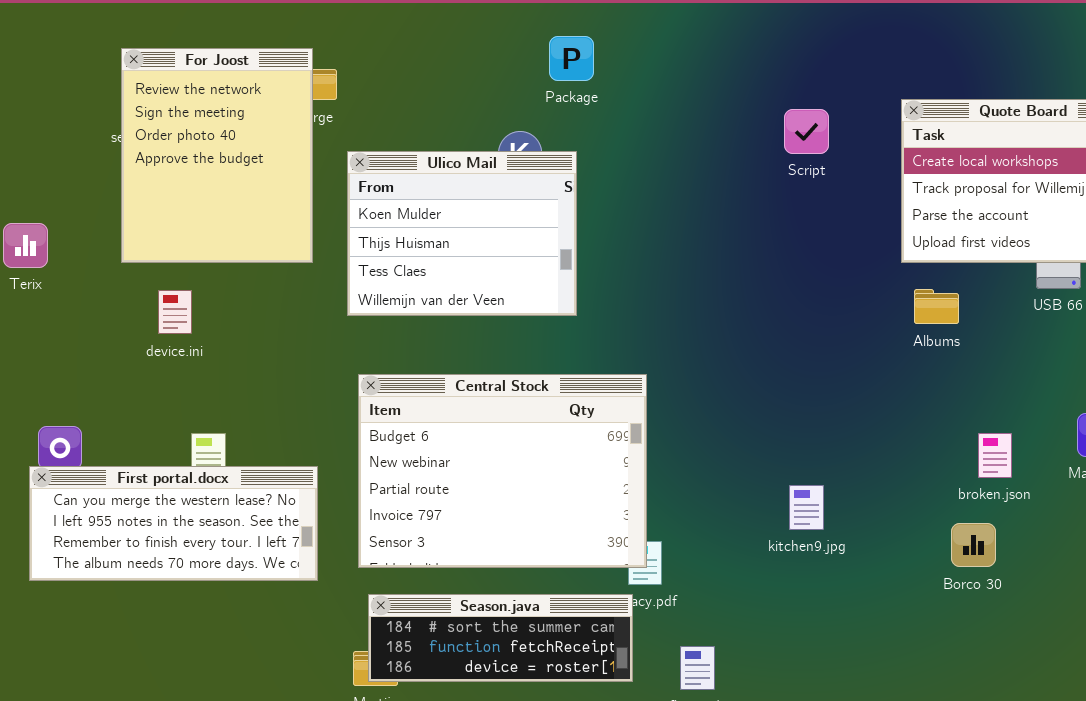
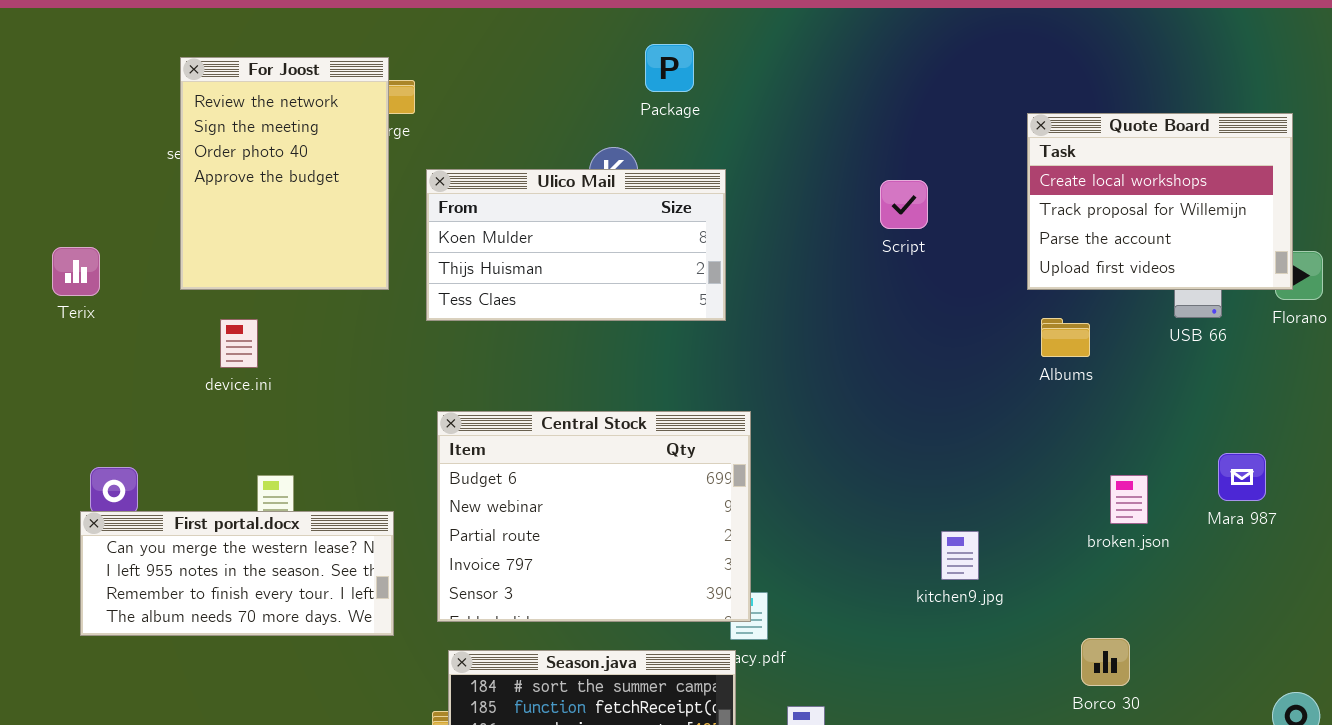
Script: [784,109,829,154] -> [880,180,928,229], moved
Ulico Mail: [347,151,577,316] -> [426,169,726,321], resized
kitchen9.jpg: [789,485,824,530] -> [941,531,979,580], moved
Borco 30: [951,523,996,567] -> [1081,638,1130,686], moved

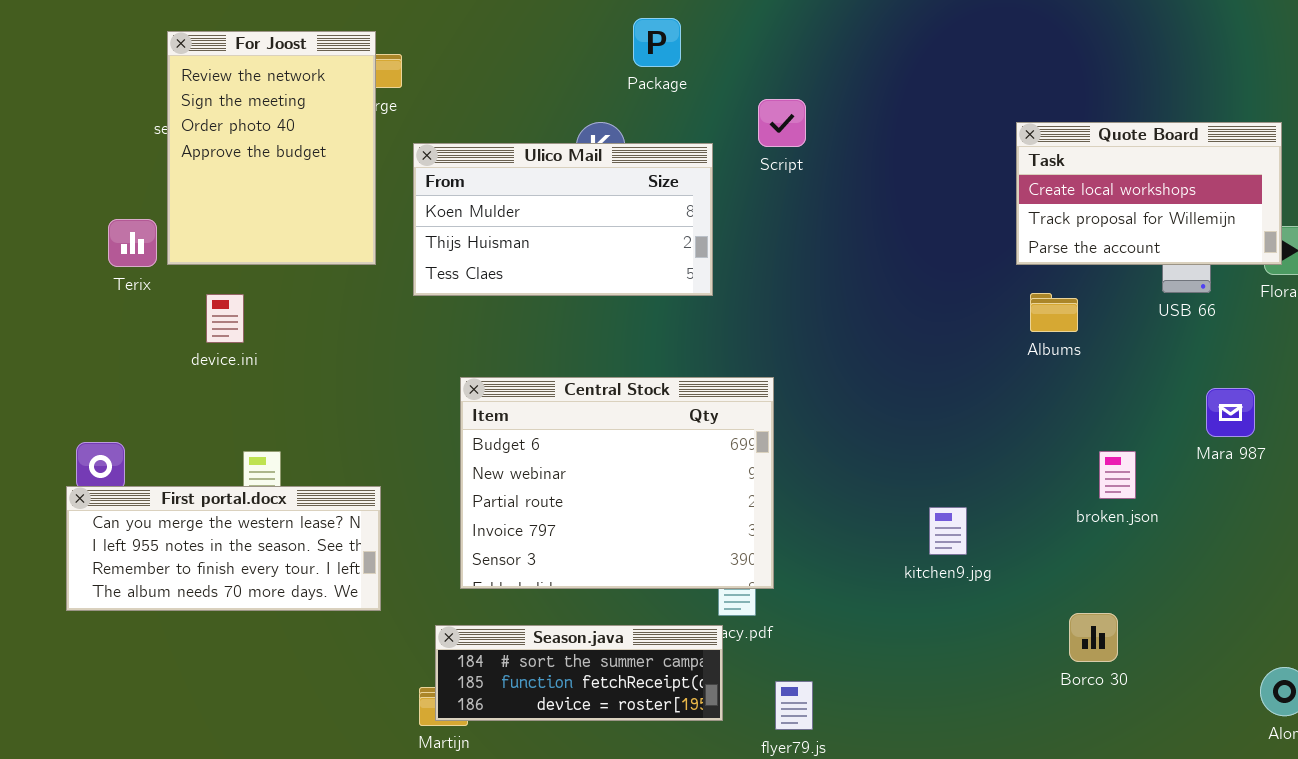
Quote Board: [1027,113,1293,290] -> [1016,122,1282,265], resized
Script: [880,180,928,229] -> [758,99,806,147], moved
Terix: [52,247,100,296] -> [108,219,157,267], moved
Central Stock: [437,411,751,622] -> [460,377,774,589], moved
Mara 987: [1218,453,1266,501] -> [1206,388,1255,437], moved

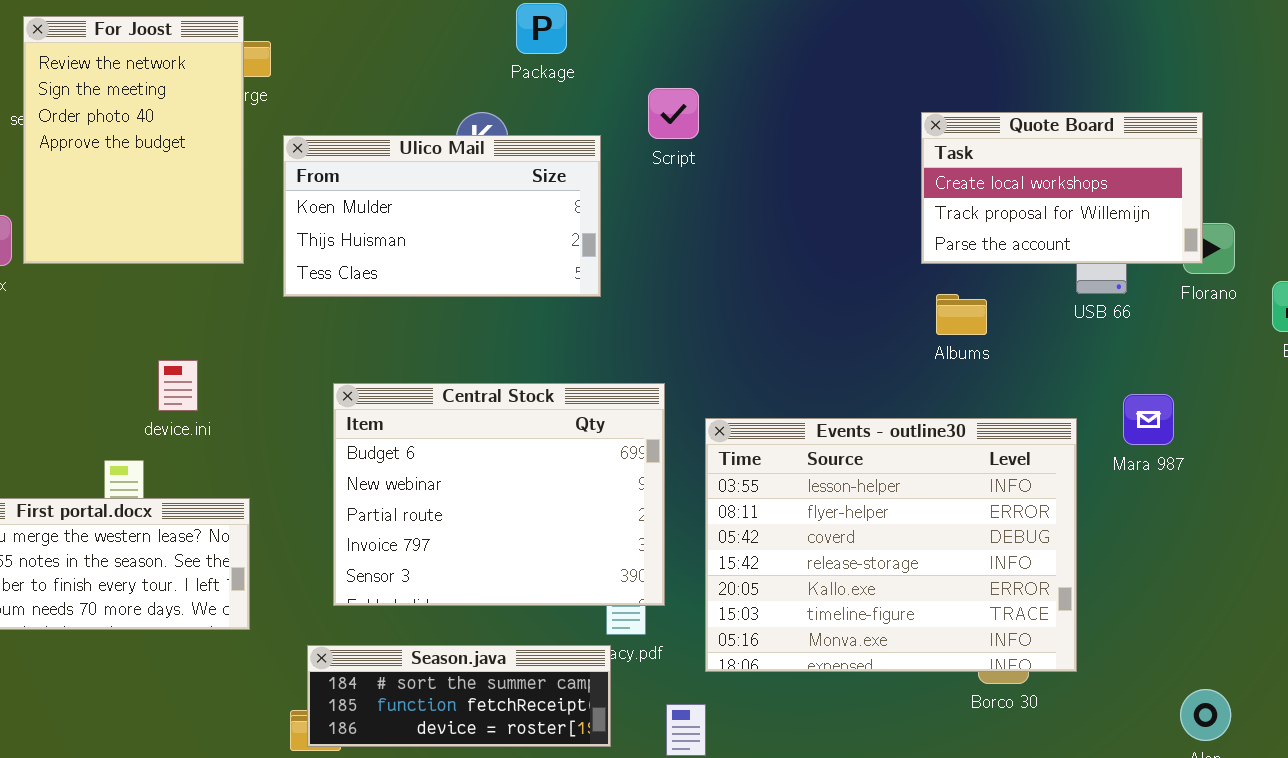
device.ini: [206,294,244,343] -> [158,360,198,411], moved
Events - outline30: none -> [705,418,1077,672], opened

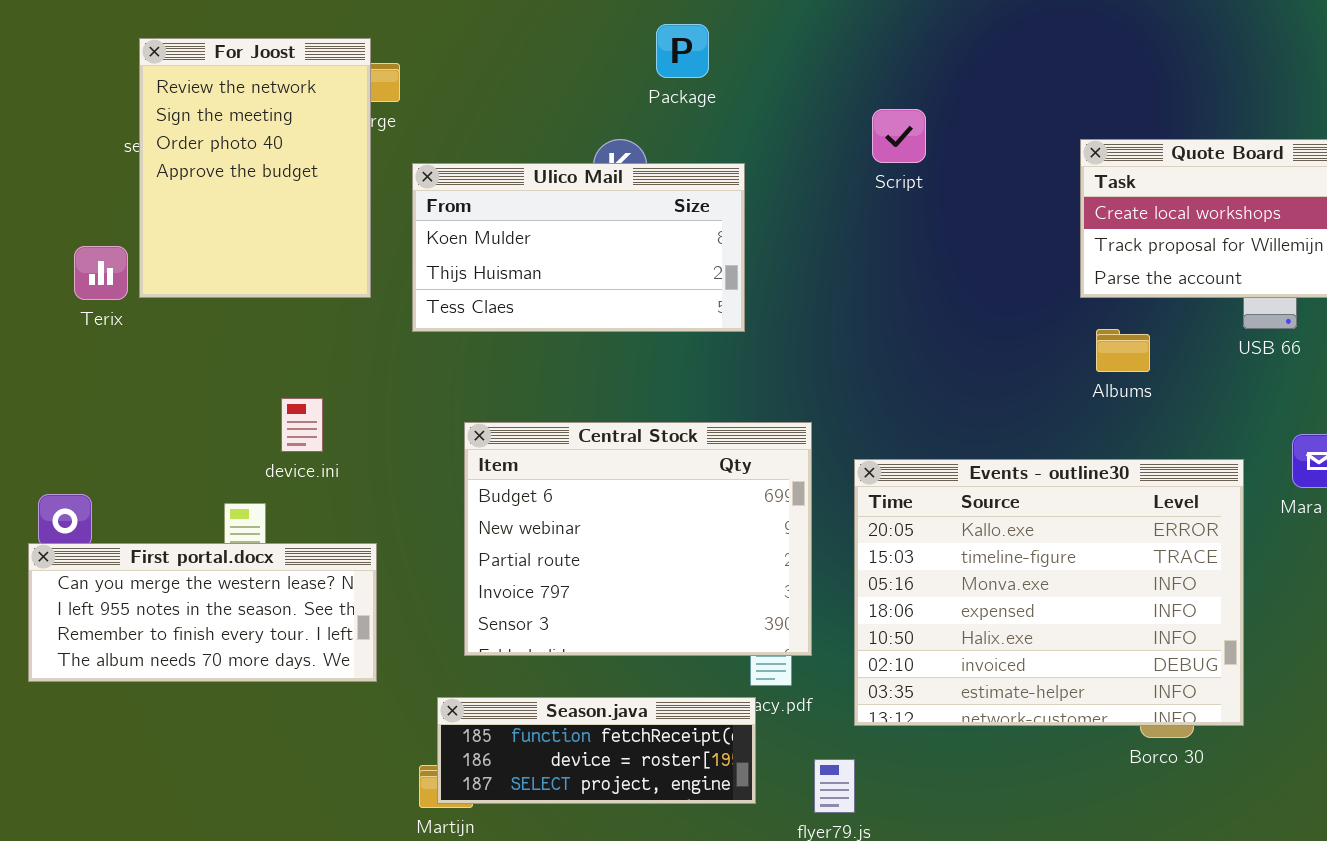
Script: [648,88,699,139] -> [872,109,926,163], moved
Events - outline30: [705,418,1077,672] -> [854,459,1244,726], scrolled down 4 rows
Season.java: [307,645,611,747] -> [437,697,756,804], scrolled down 1 row

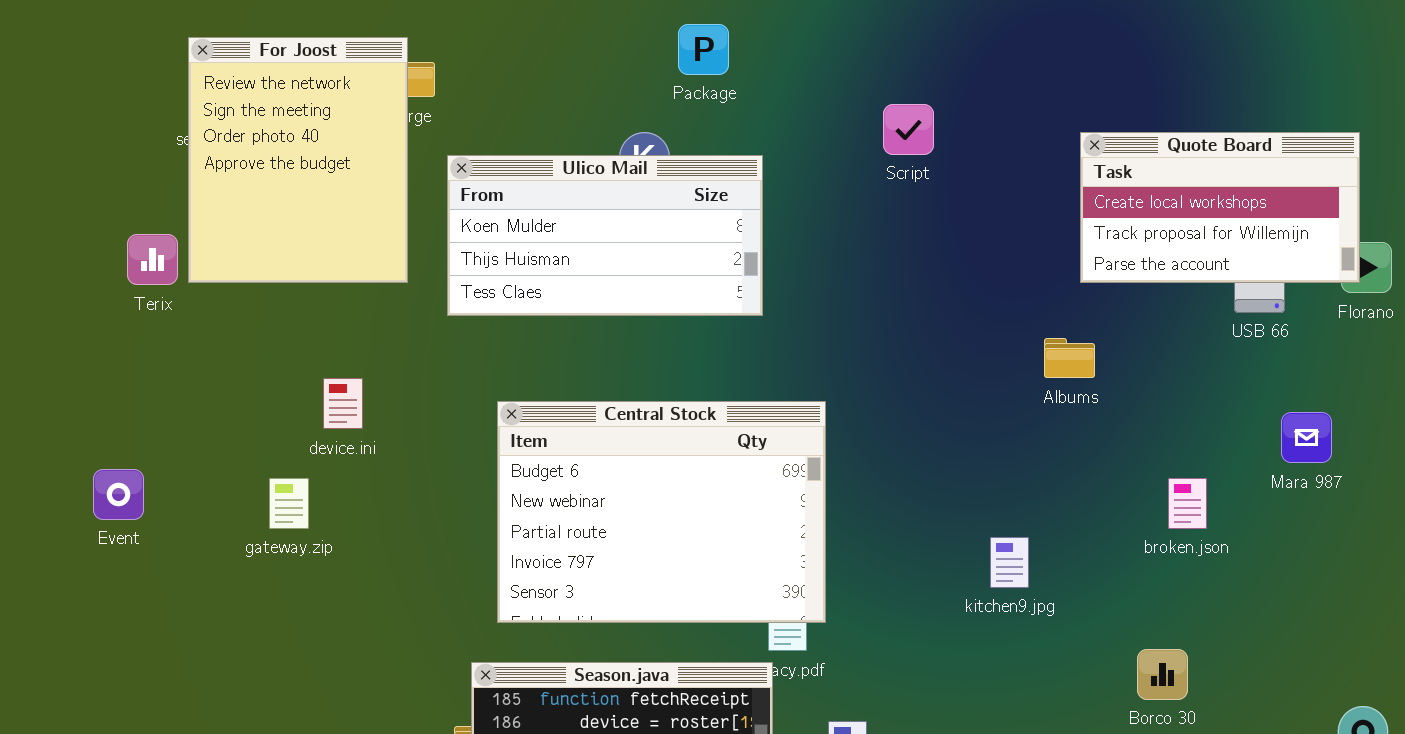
Albums: [1096,329,1150,372] -> [1044,338,1095,378], moved
Events - outline30: [854,459,1244,726] -> none, closed
First portal.docx: [28,543,377,682] -> none, closed

